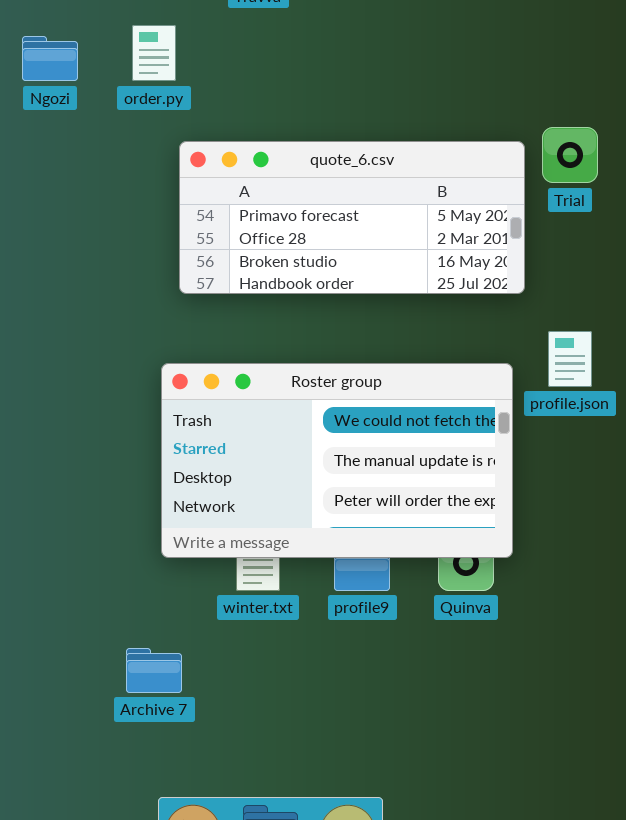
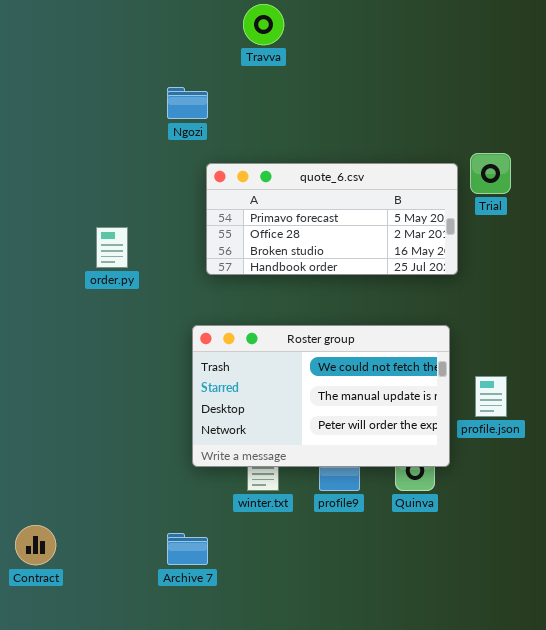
order.py: [132,25,176,81] -> [96,227,128,268], moved
Ngozi: [22,36,78,81] -> [167,87,208,119], moved
profile.json: [548,331,592,387] -> [475,376,507,417], moved

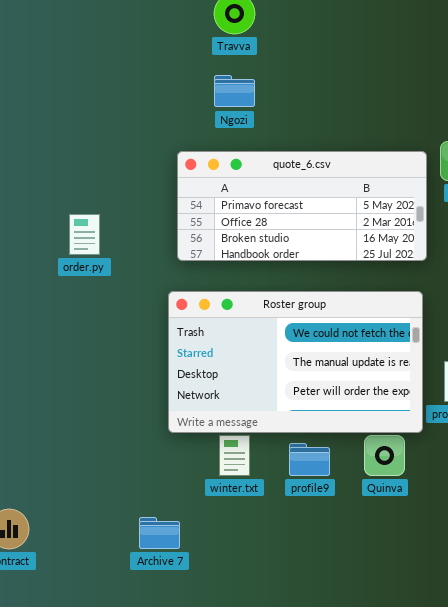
Ngozi: [167,87,208,119] -> [214,75,255,107], moved
Roster group: [192,325,450,467] -> [168,291,423,433], moved

